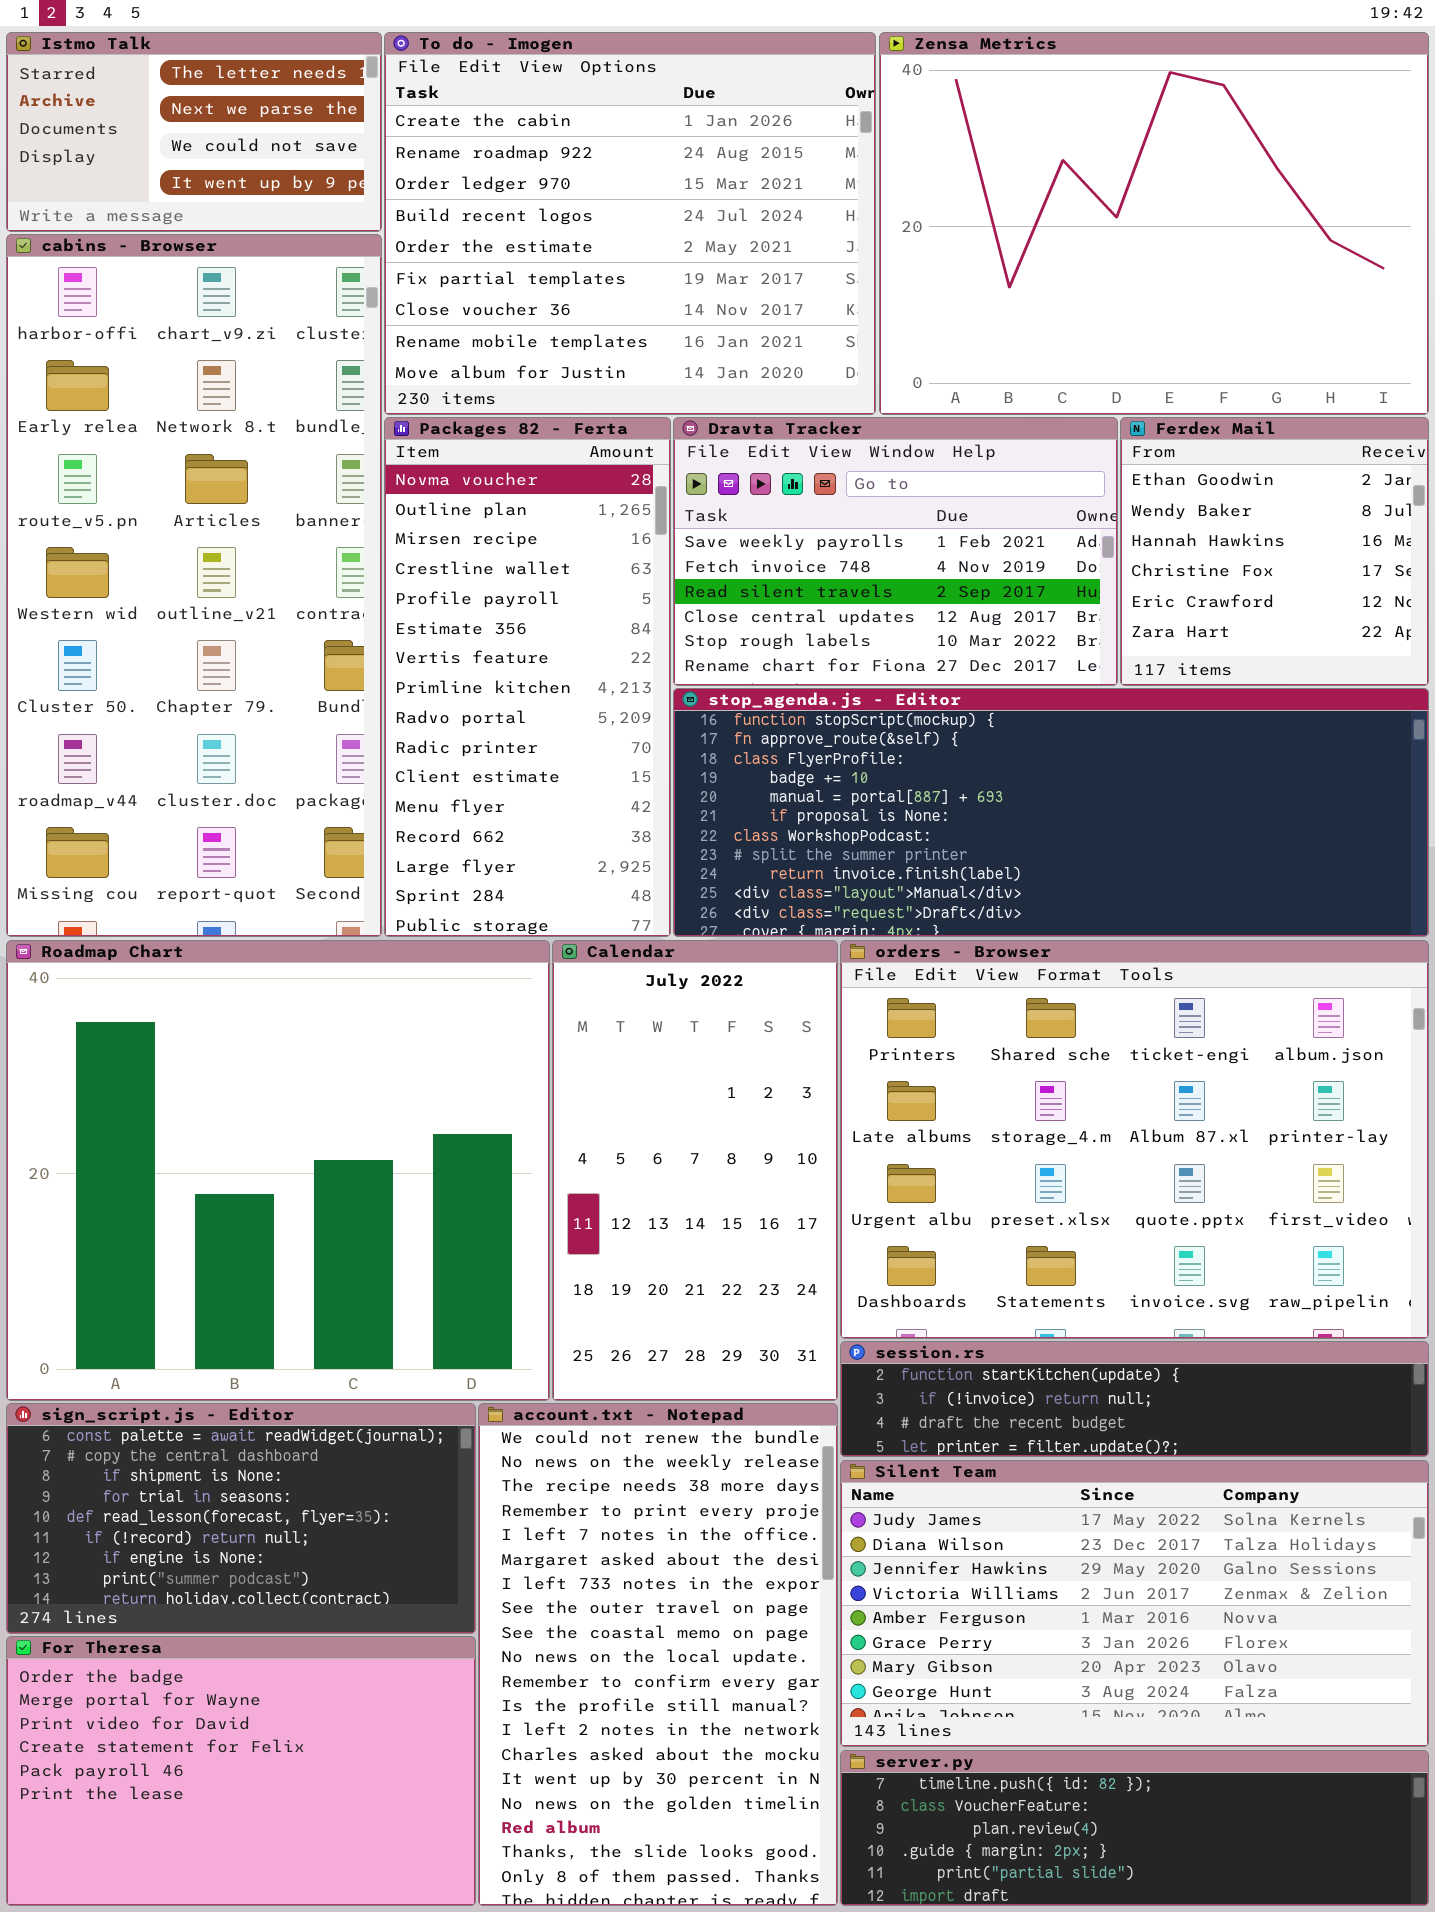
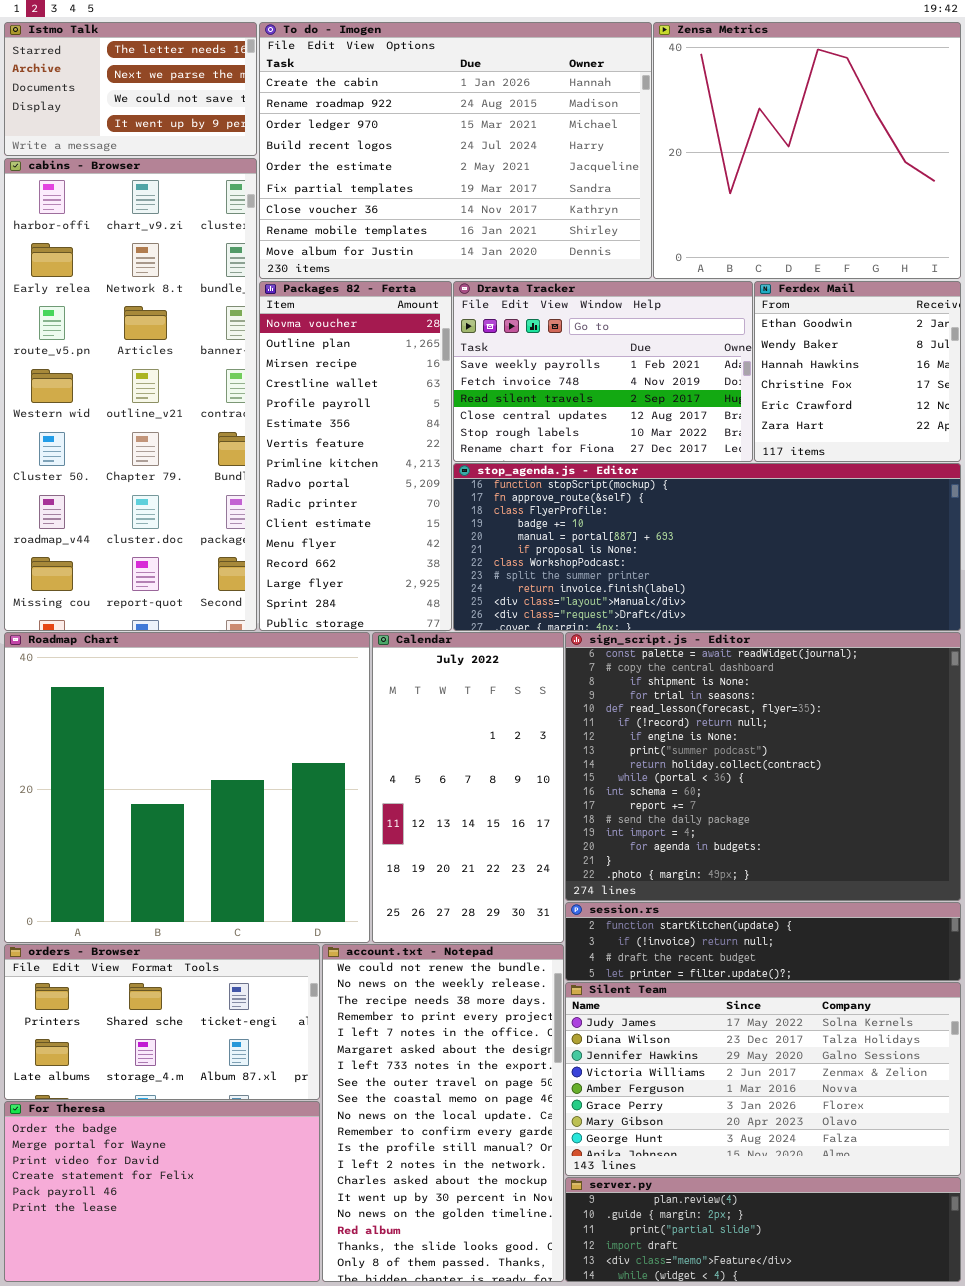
To do - Imogen: [384,32,876,415] -> [259,22,652,279], resized
Zensa Metrics: [879,32,1429,415] -> [653,22,961,279], resized
orders - Browser: [840,940,1429,1339] -> [4,944,320,1100], moved, resized
sign_script.js - Editor: [6,1403,476,1634] -> [565,632,961,901], moved, resized
server.py: [840,1750,1429,1906] -> [565,1177,961,1282], scrolled down 2 rows

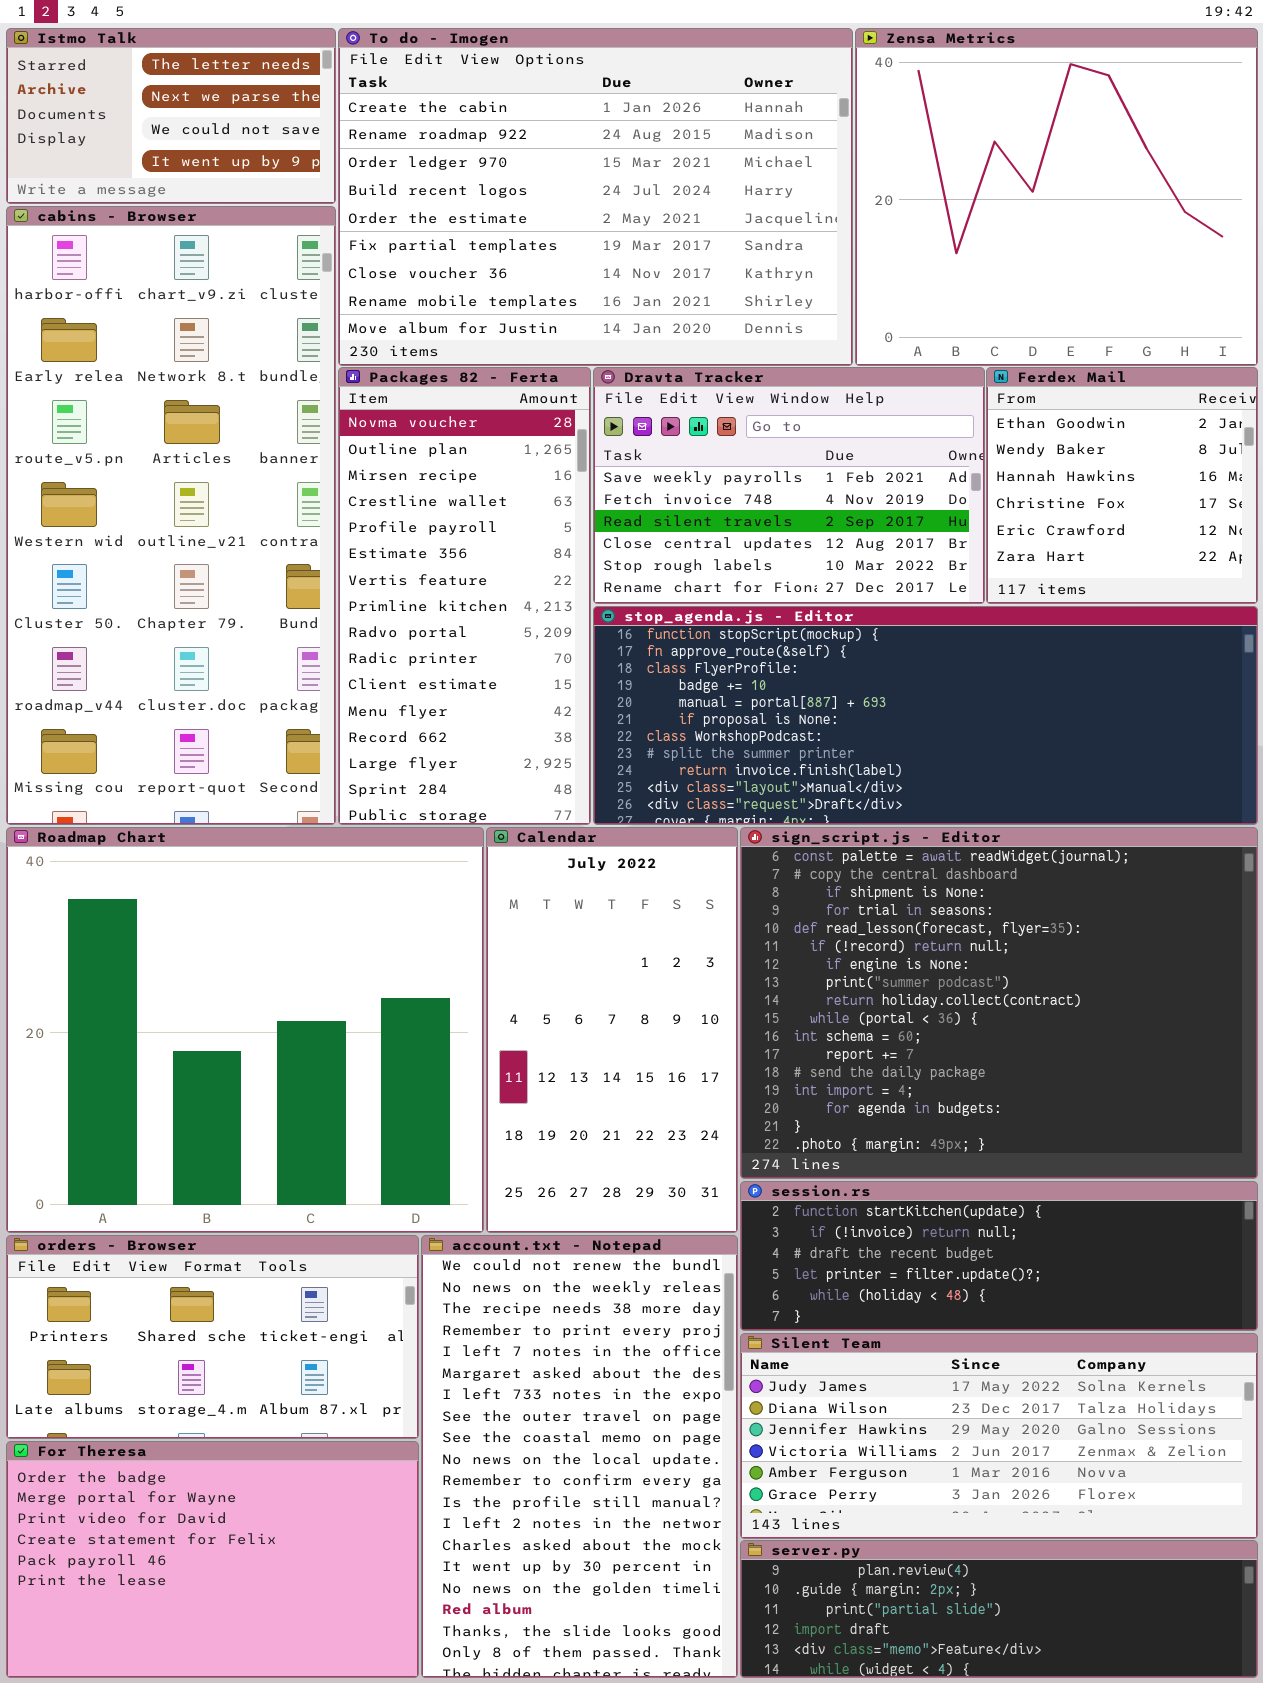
session.rs: [565,902,961,981] -> [740,1181,1258,1331], resized
Silent Team: [565,982,961,1176] -> [740,1333,1258,1539], resized

